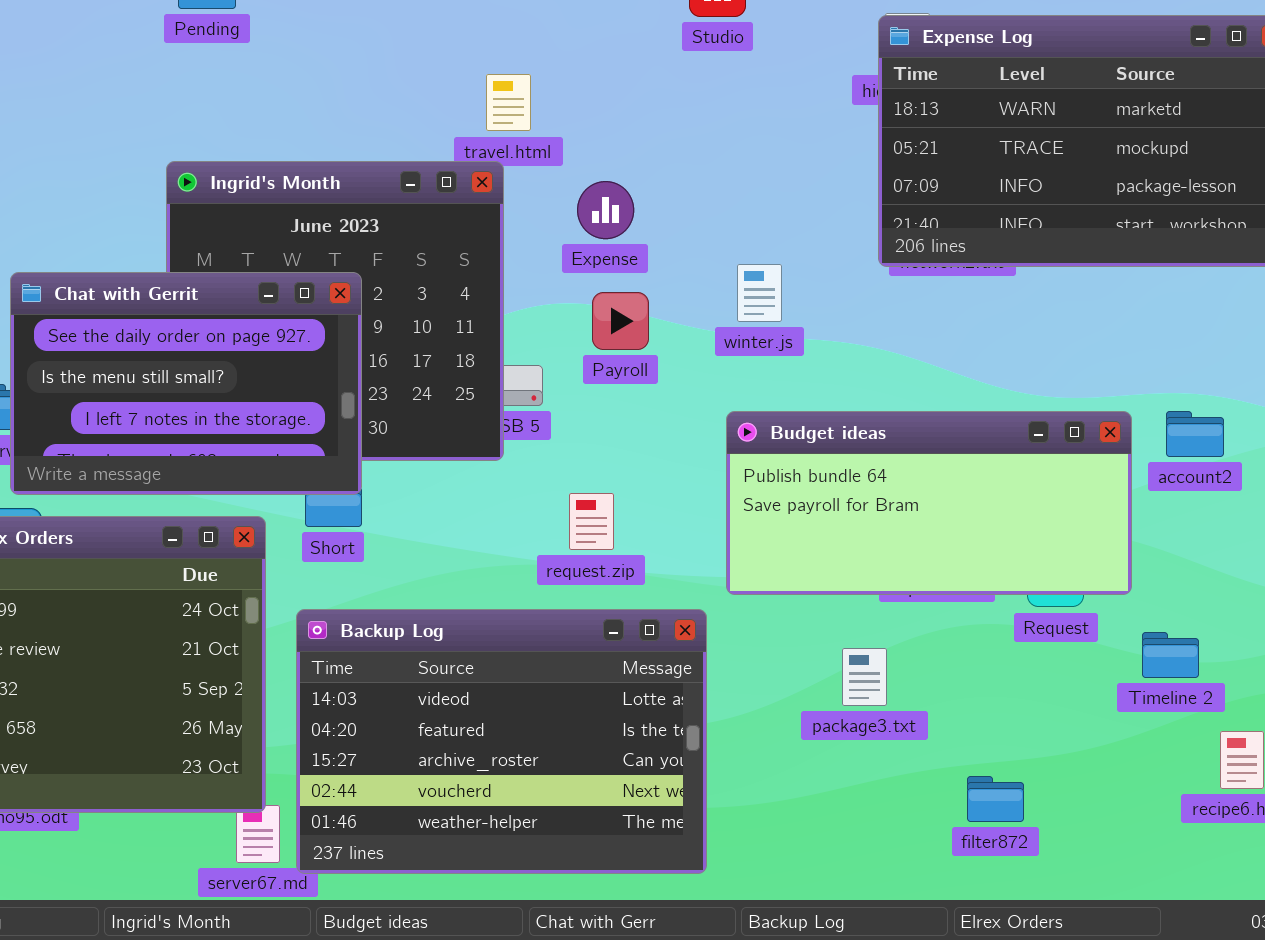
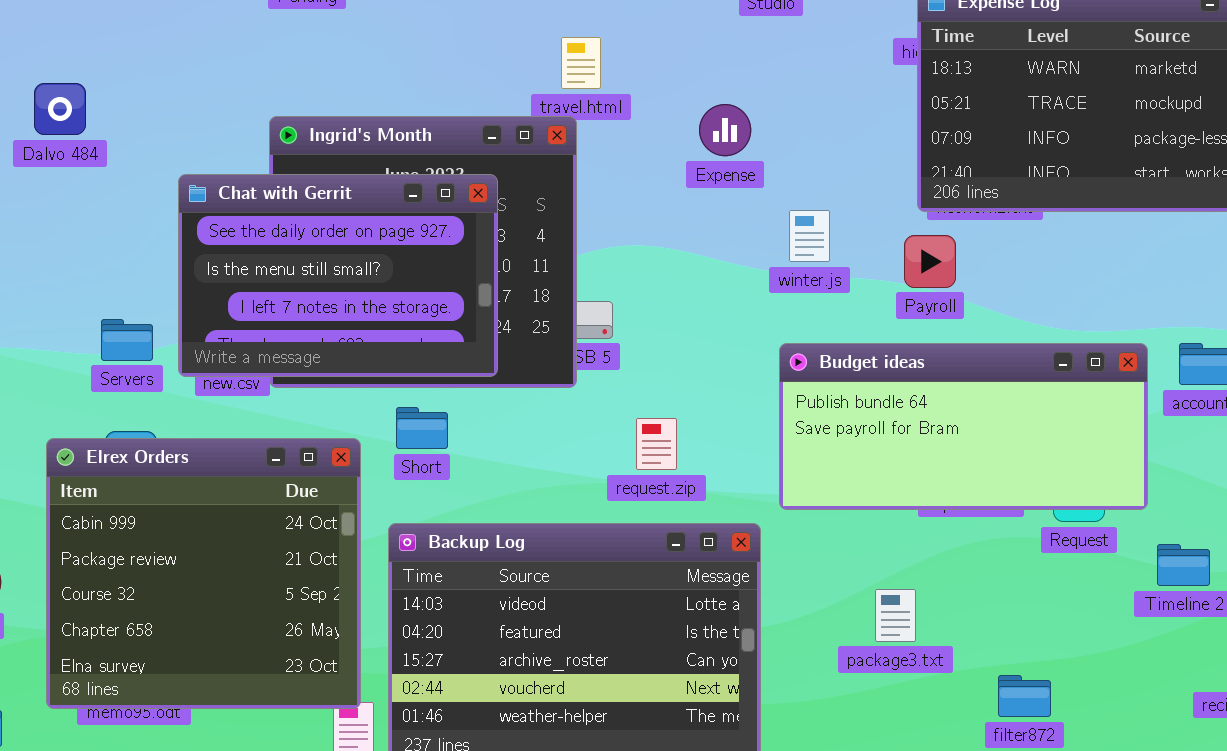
Expense: [577,181,634,239] -> [699,104,751,156], moved
Chat with Gerrit: [10,272,362,495] -> [178,174,498,377], moved
Payroll: [592,292,649,350] -> [904,235,956,288], moved
package3.txt: [842,648,887,706] -> [875,589,916,642], moved

